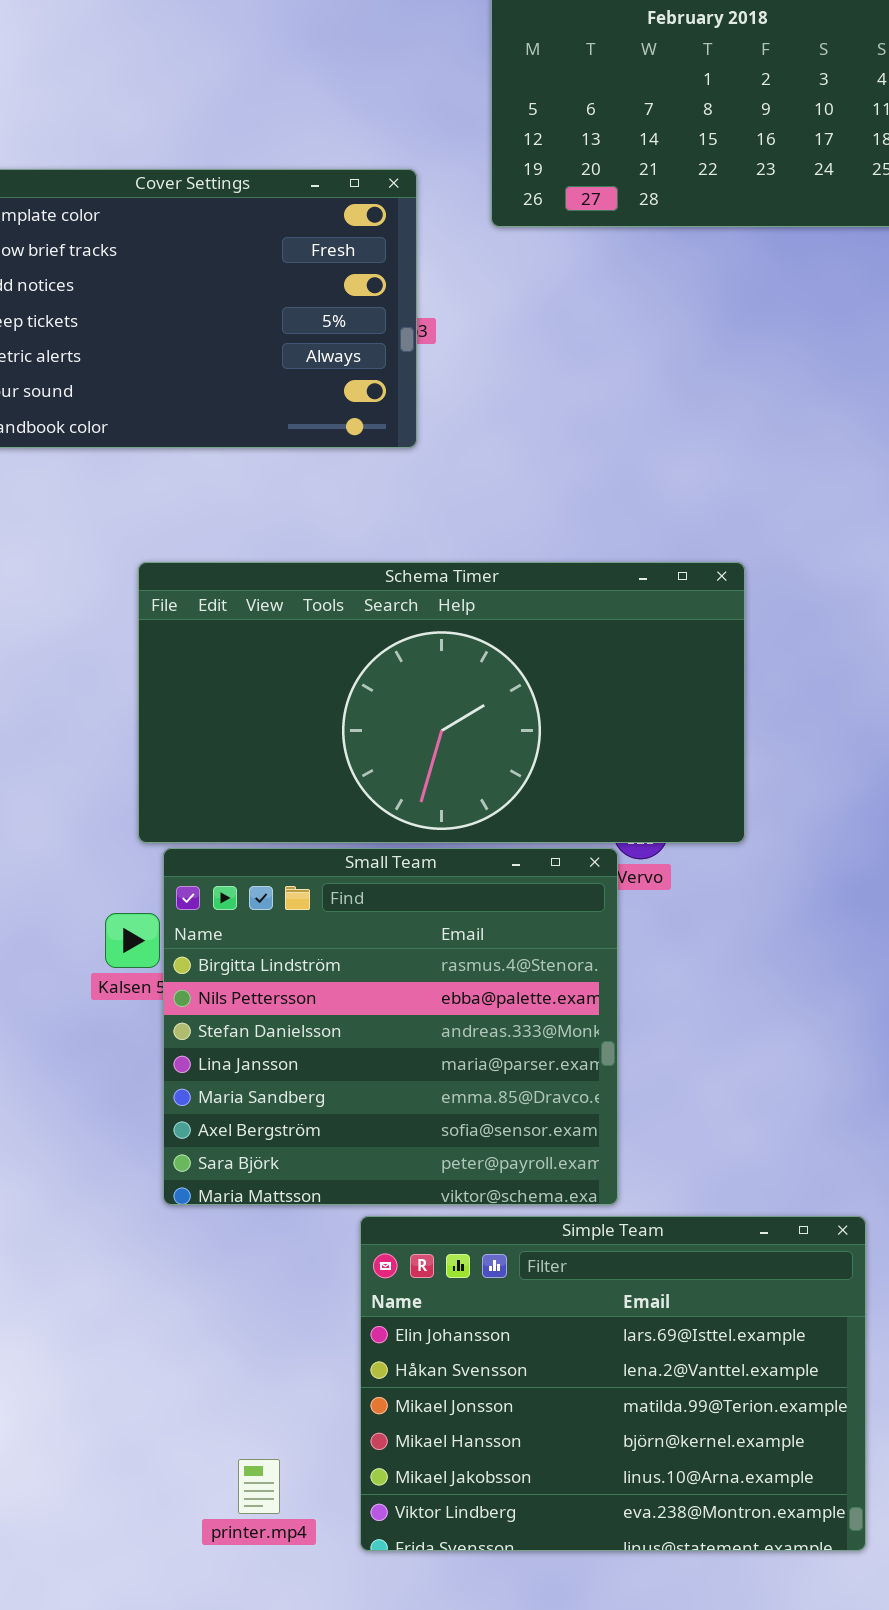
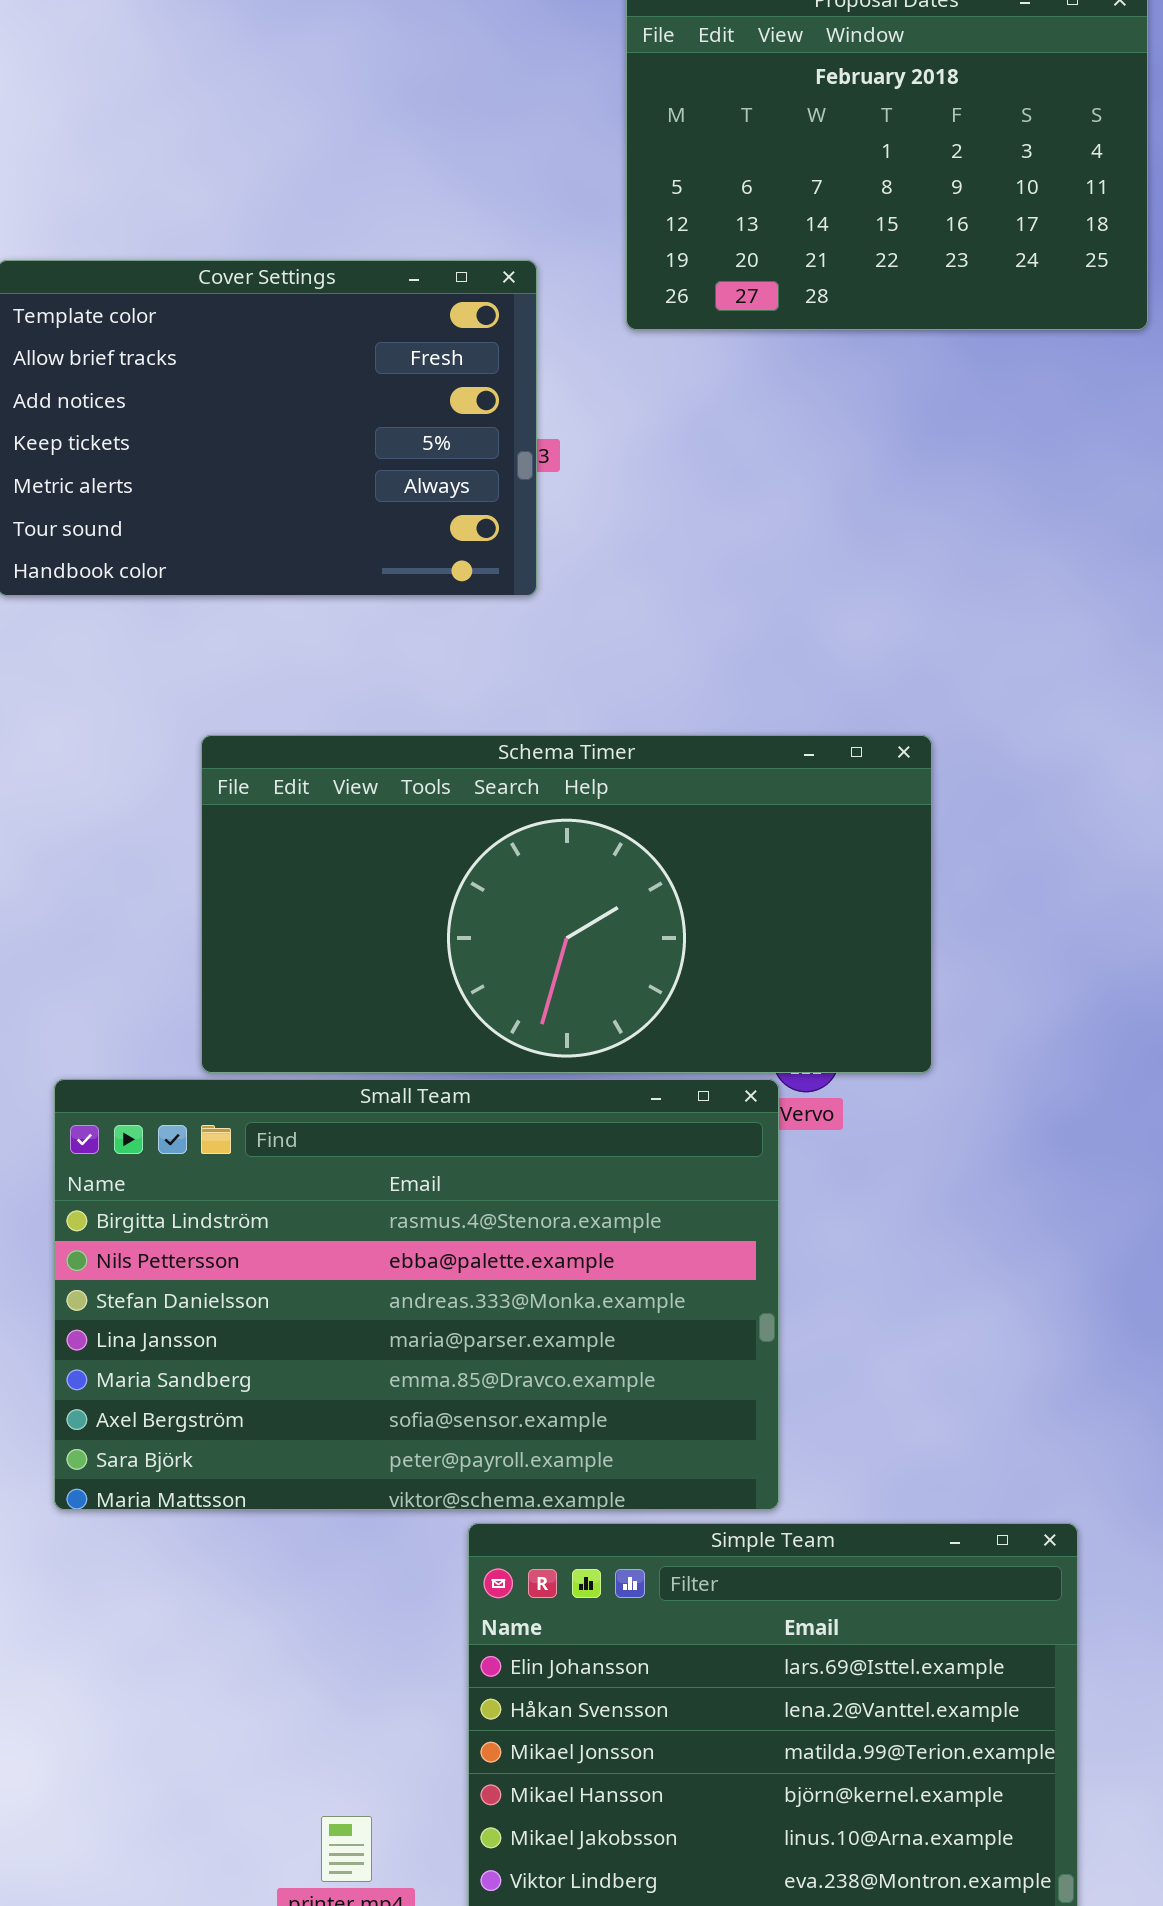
Small Team: [163,848,618,1205] -> [54,1079,779,1510], resized

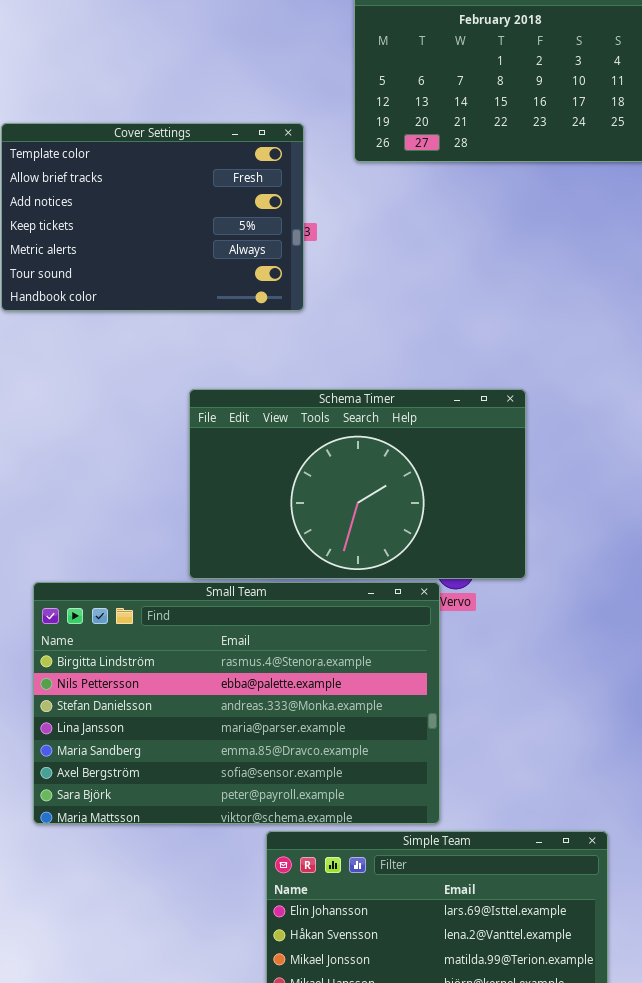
Schema Timer: [201,735,932,1073] -> [189,389,526,579], resized

